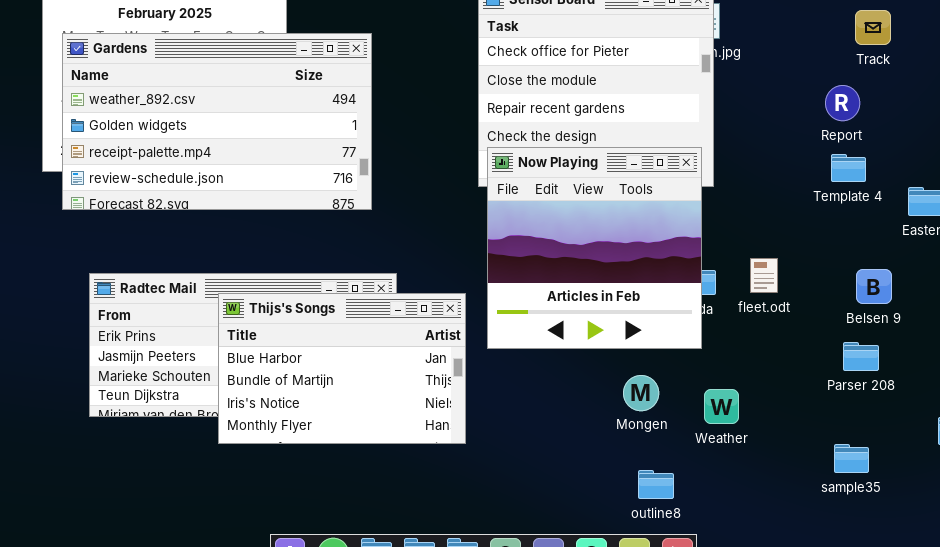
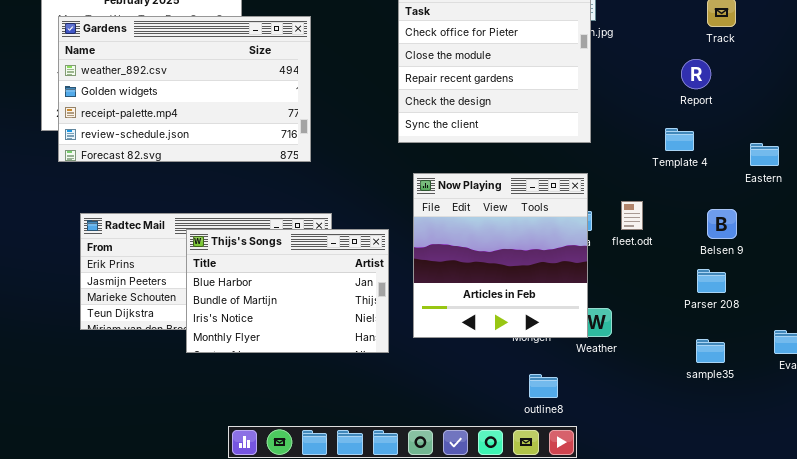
Now Playing: [487,147,702,349] -> [413,173,588,338], moved
Template 4: [831,154,866,182] -> [665,128,694,151], moved
sample35: [834,444,869,473] -> [696,339,725,363], moved

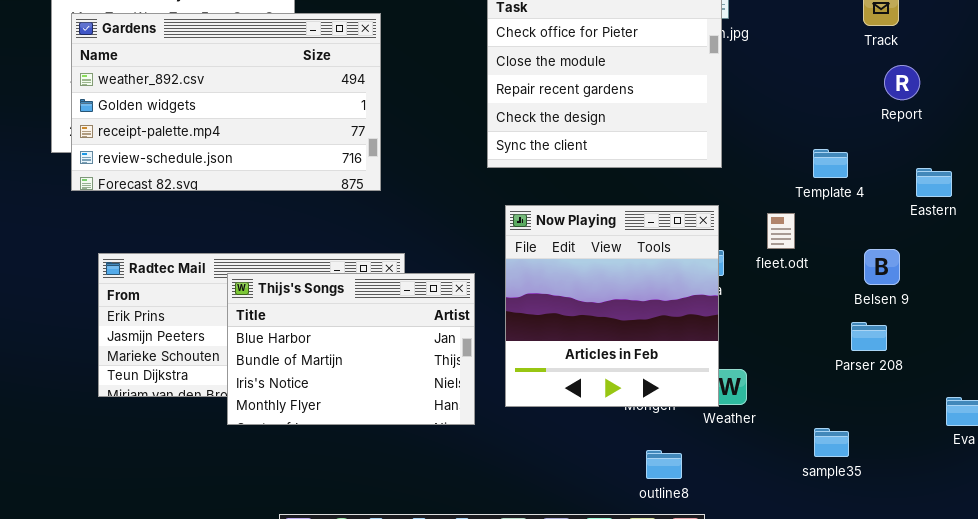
Report: [681,59,711,89] -> [884,65,920,100], moved
fleet.odt: [621,201,643,230] -> [767,213,795,249], moved
sample35: [696,339,725,363] -> [814,428,849,457], moved

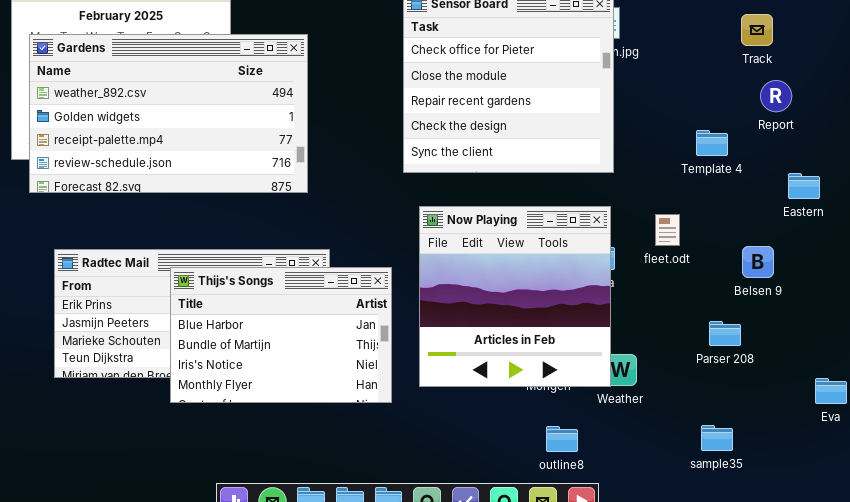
Template 4: [813,149,848,178] -> [696,130,728,156], moved
Parser 208: [851,322,887,351] -> [709,321,741,346], moved
sample35: [814,428,849,457] -> [701,425,733,451], moved

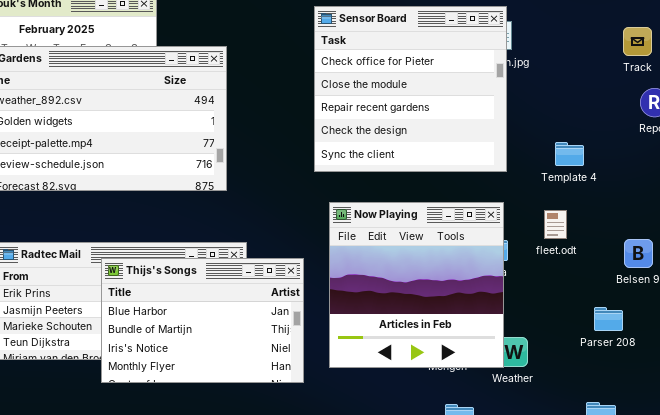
Template 4: [696,130,728,156] -> [555,142,584,166], moved

